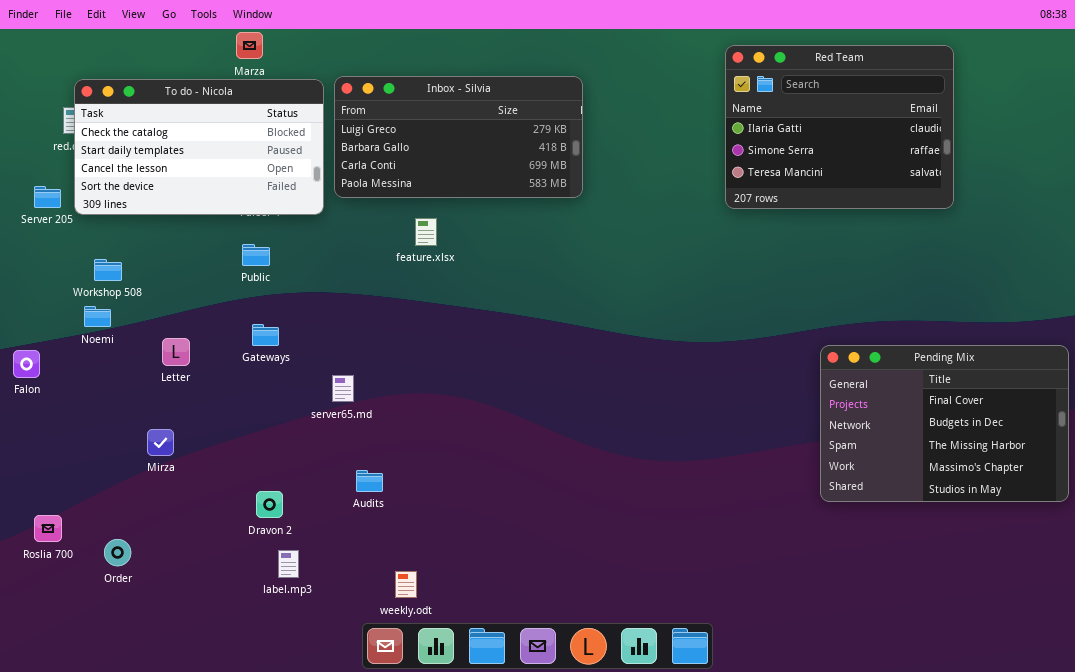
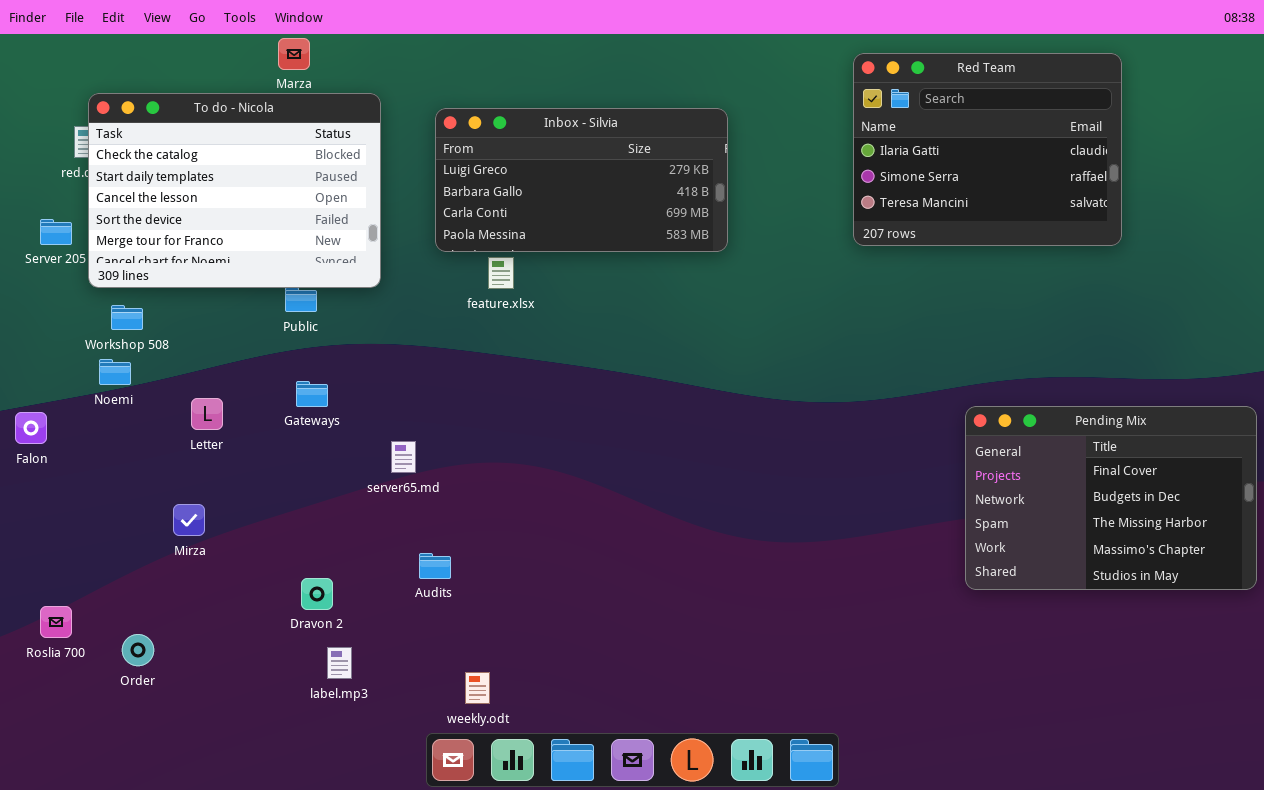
Inbox - Silvia: [334,76,583,198] -> [435,108,728,252], moved
To do - Nicola: [74,79,324,215] -> [88,93,381,288], resized

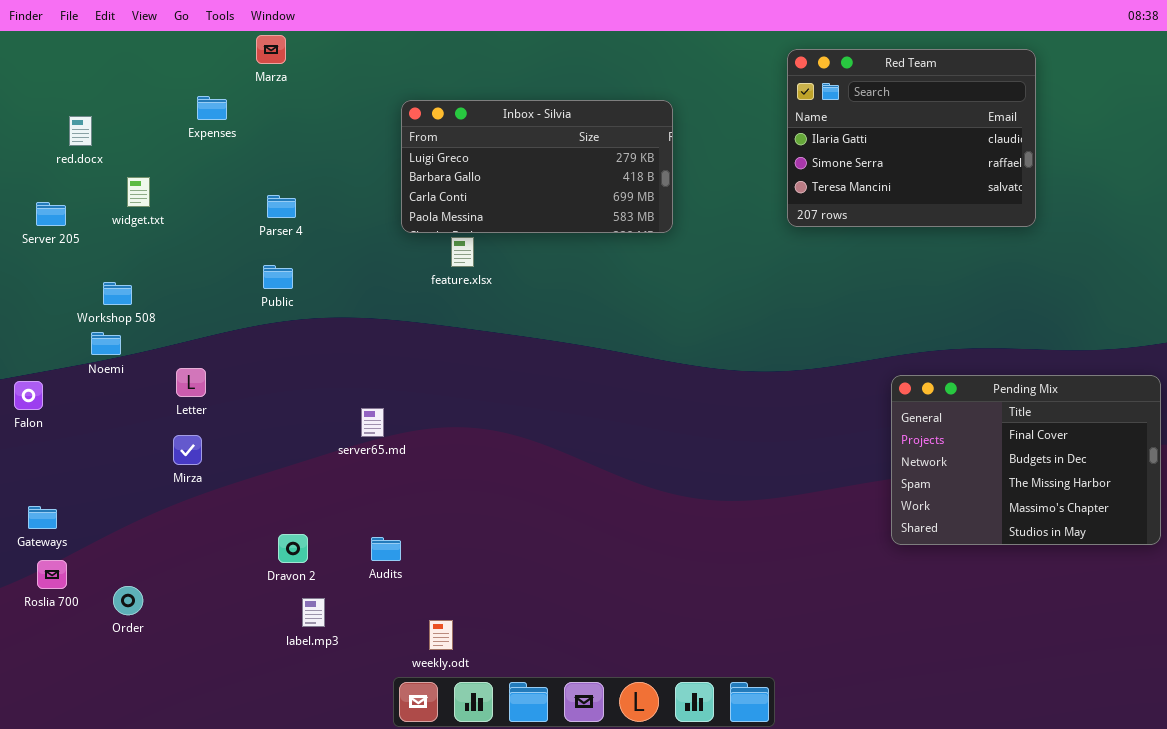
To do - Nicola: [88,93,381,288] -> none, closed
Gateways: [296,381,328,407] -> [28,506,57,529], moved
Mirza: [173,504,205,536] -> [173,435,202,465], moved
Audits: [419,553,451,579] -> [371,537,401,561], moved

